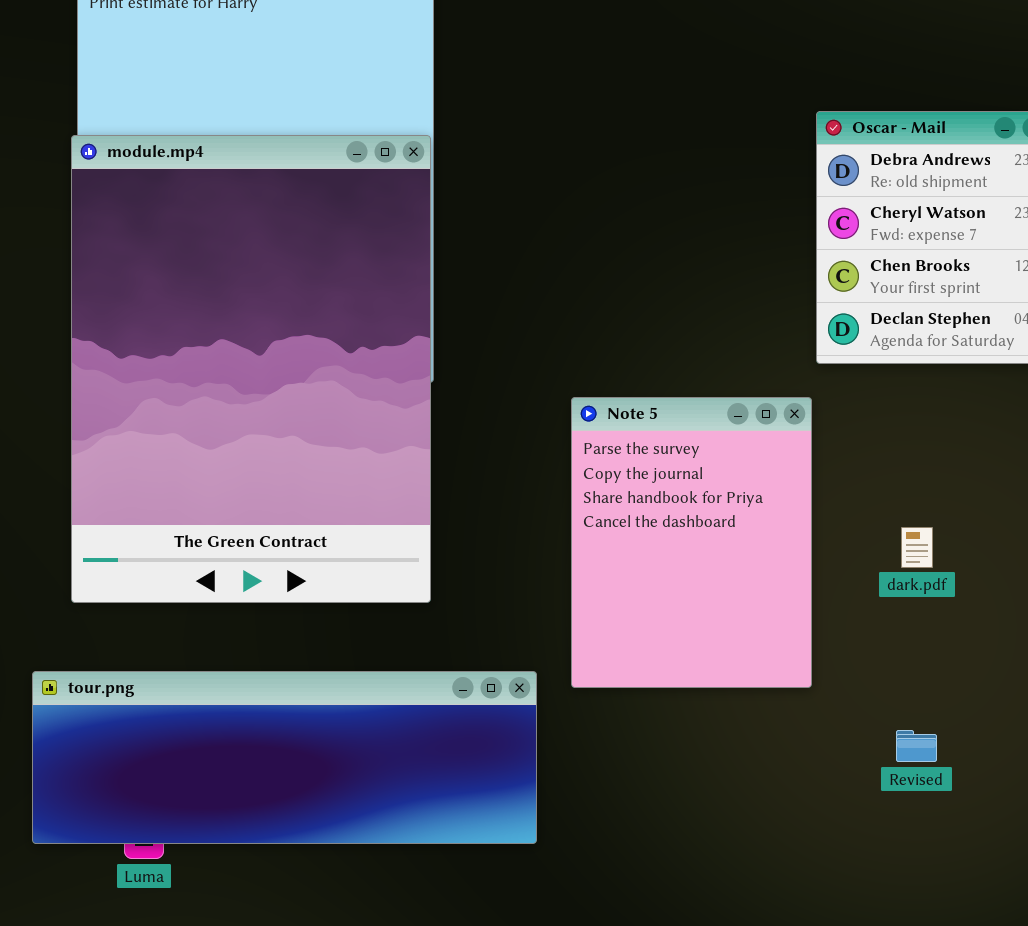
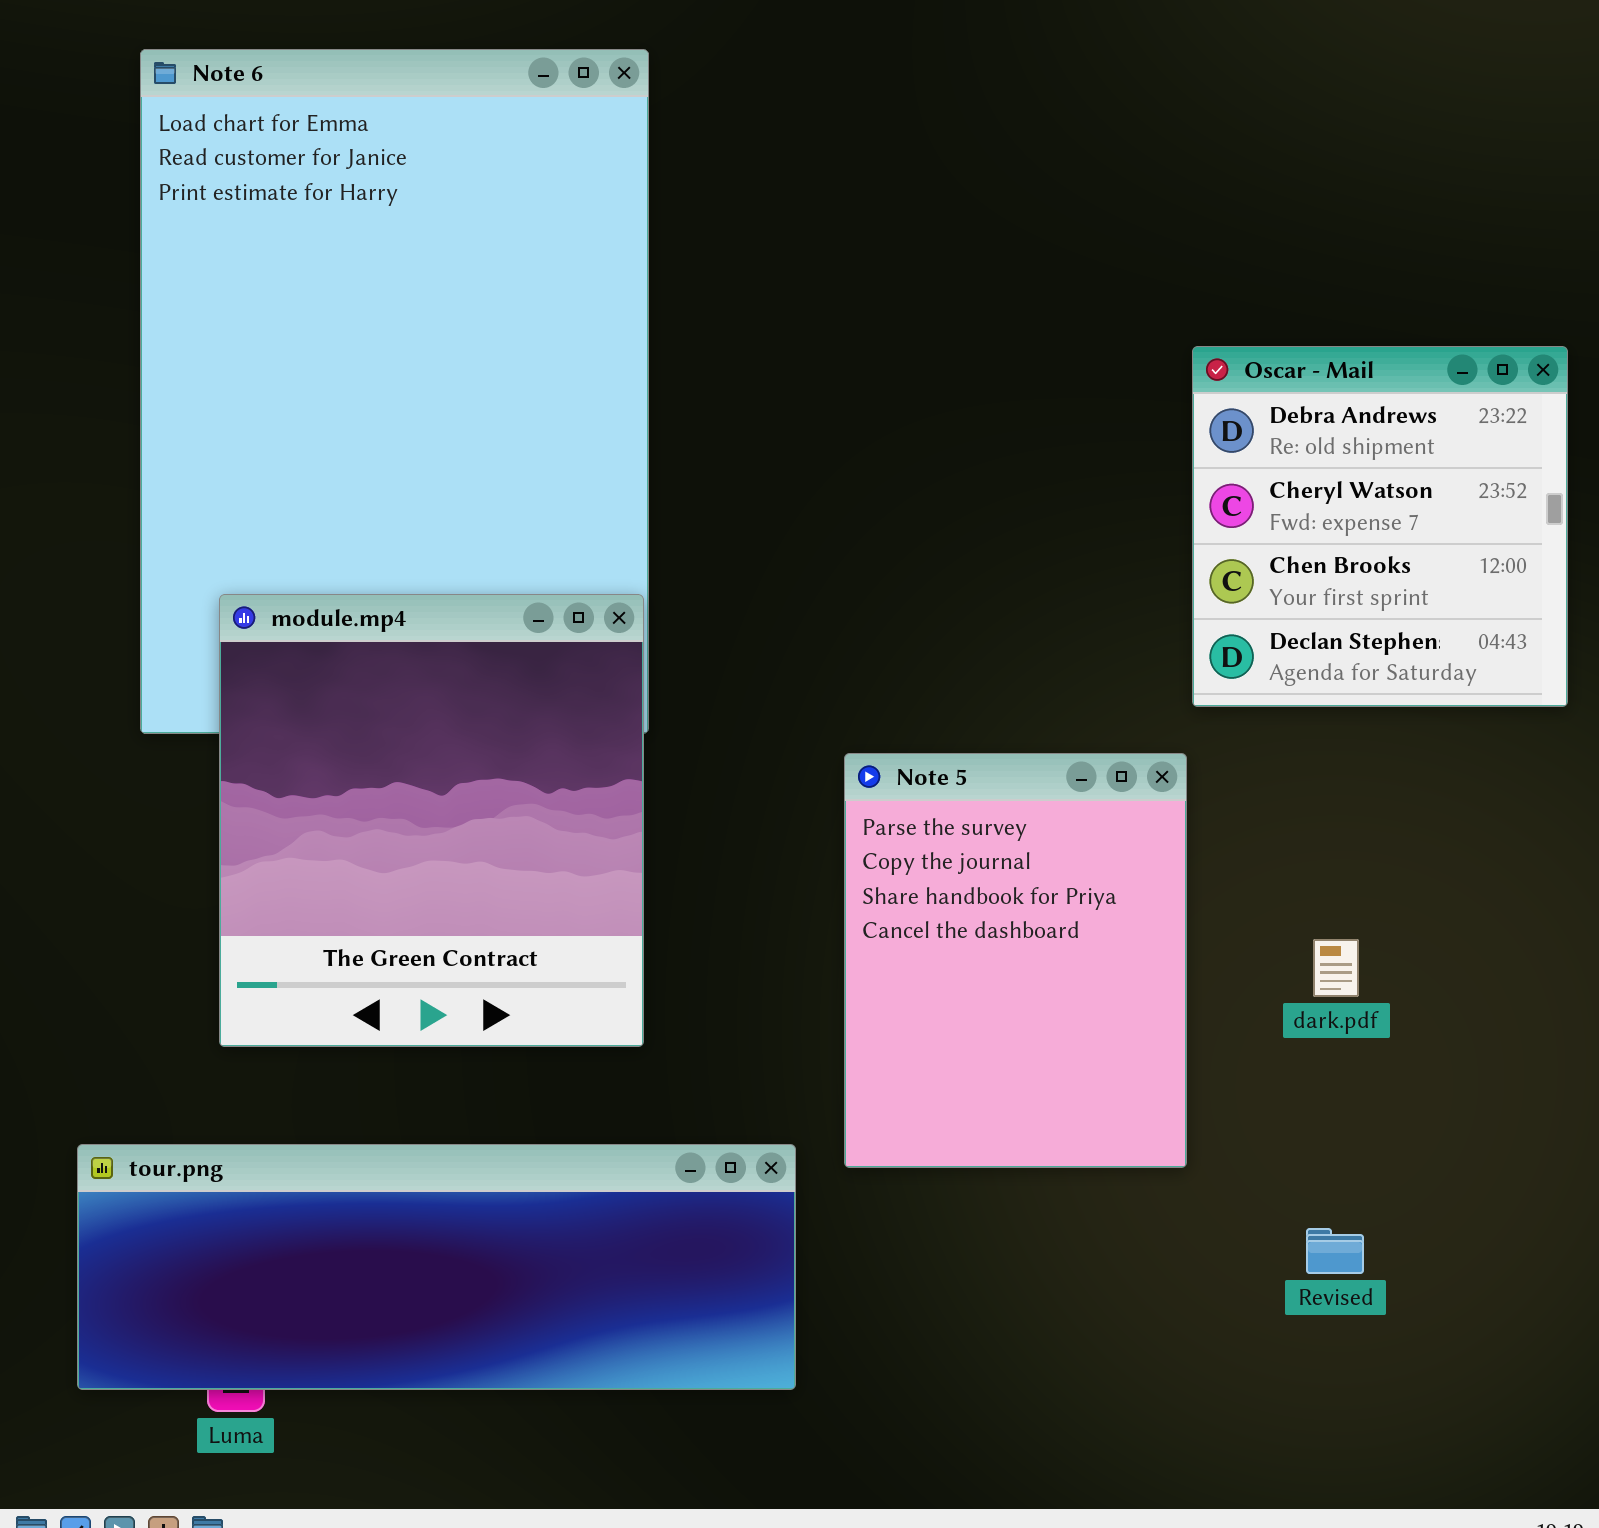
module.mp4: [71,135,431,603] -> [219,594,644,1047], resized

